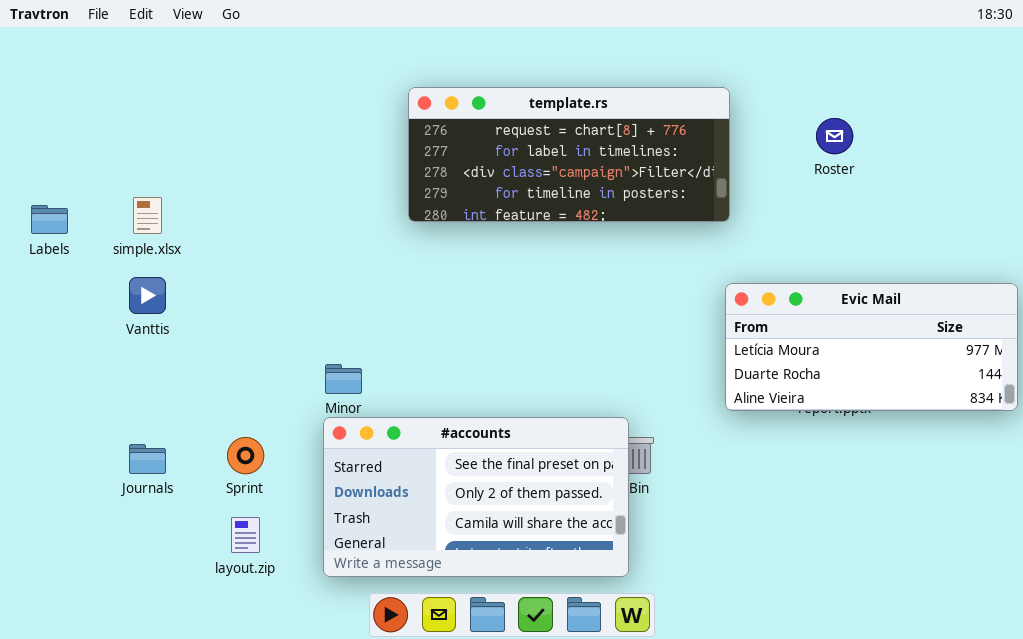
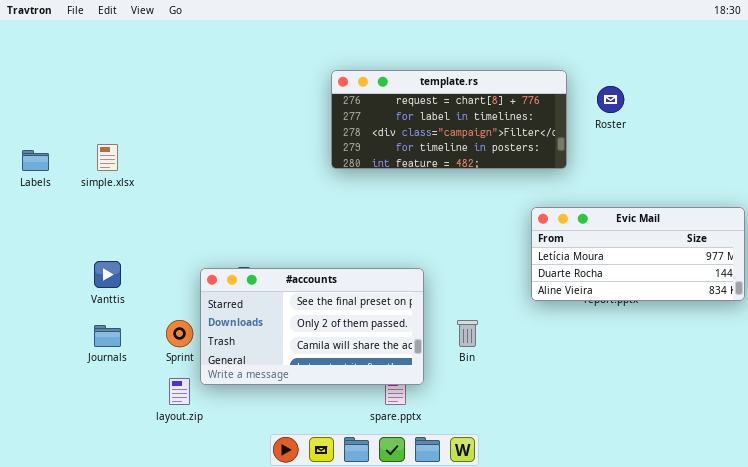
template.rs: [408,87,730,222] -> [331,70,567,169], moved
Vanttis: [129,277,166,314] -> [94,261,121,288], moved
#accounts: [323,417,629,577] -> [200,268,424,385], moved

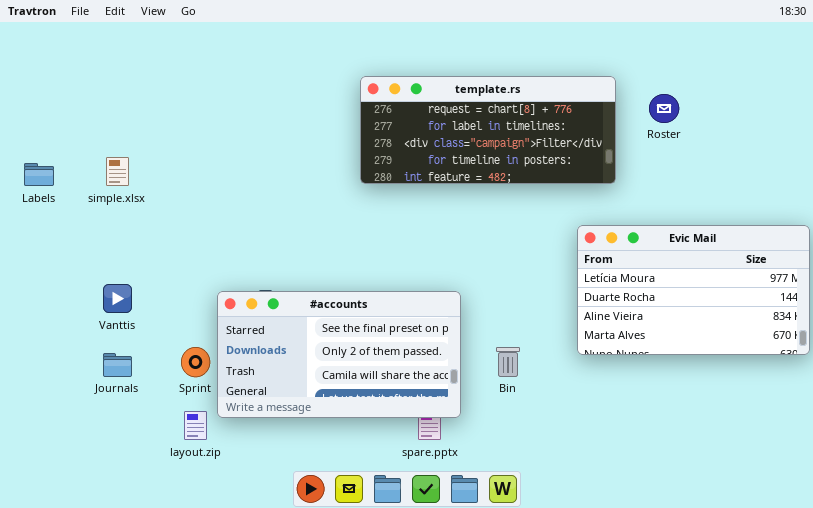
Evic Mail: [531,207,745,301] -> [577,225,810,355], resized

